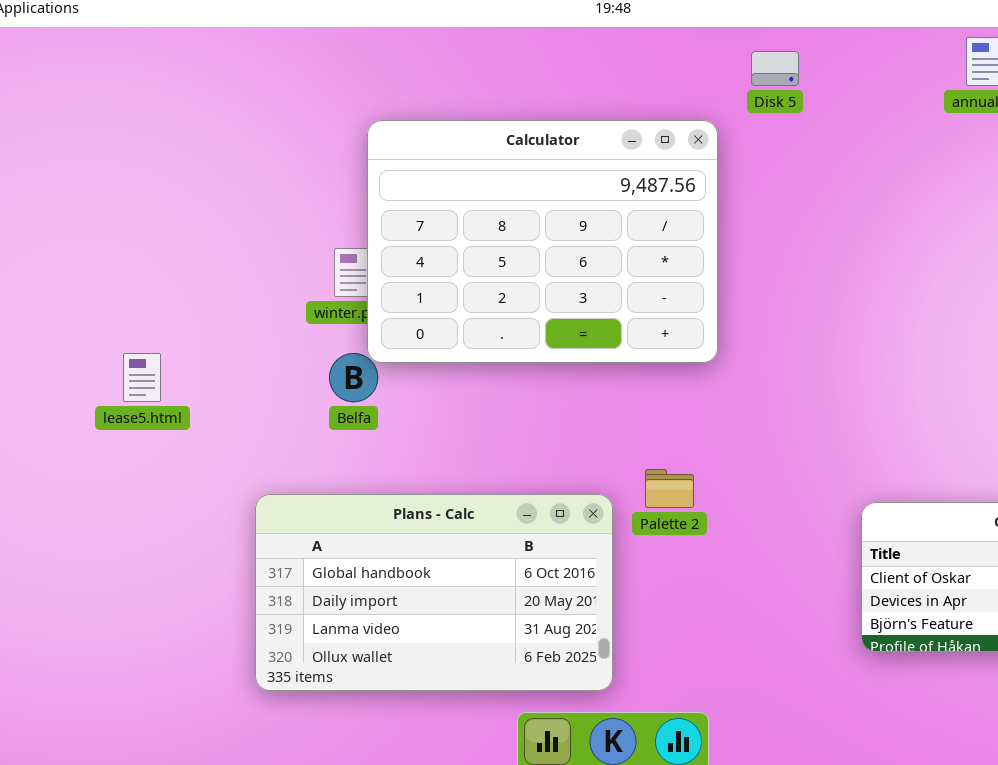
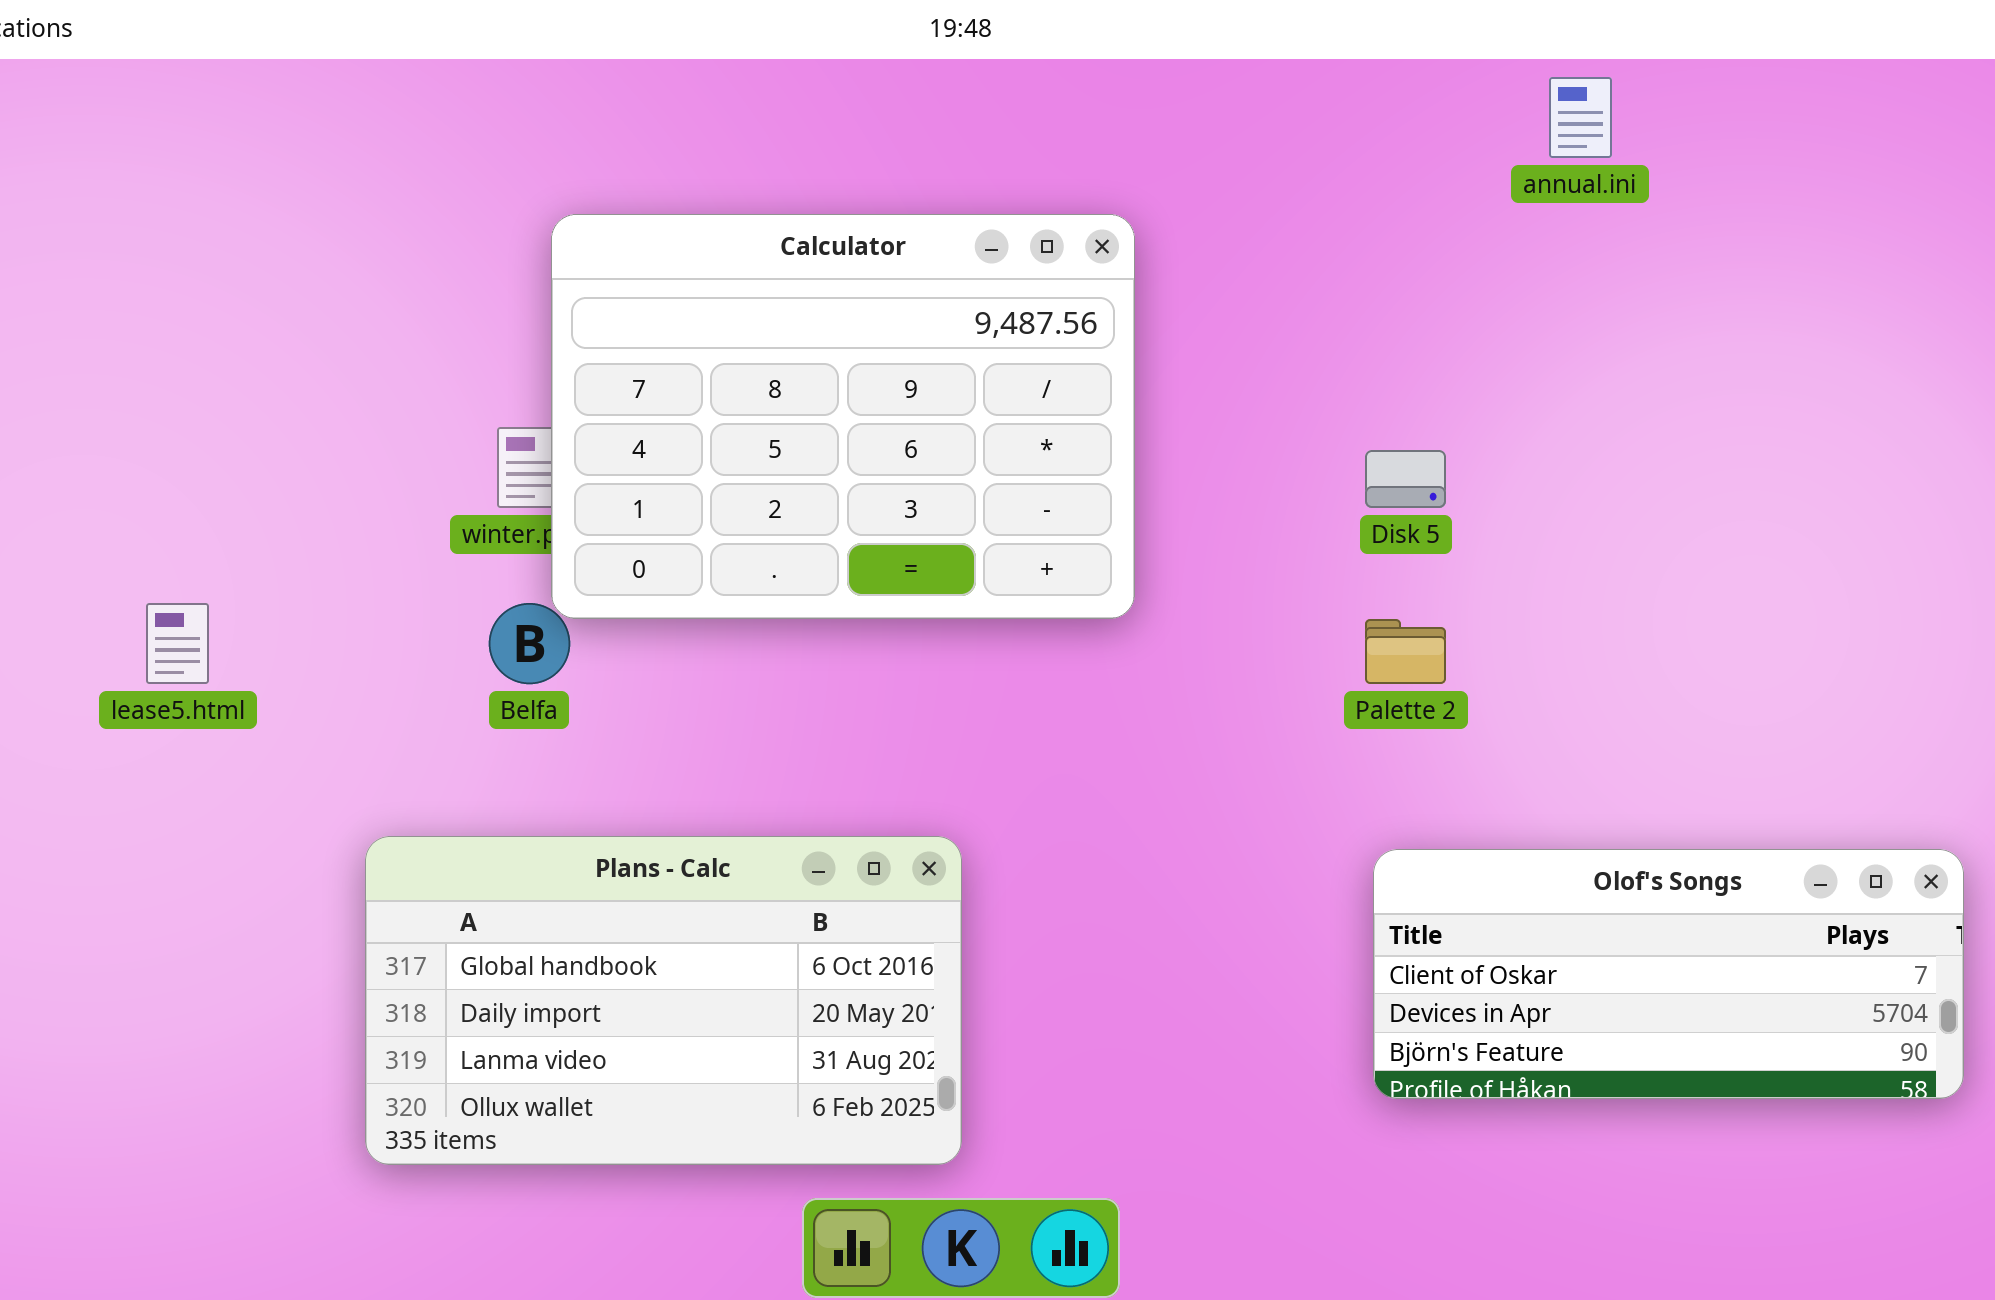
Disk 5: [751,51,799,86] -> [1365,450,1446,508], moved
Palette 2: [645,469,694,508] -> [1365,619,1446,684], moved

